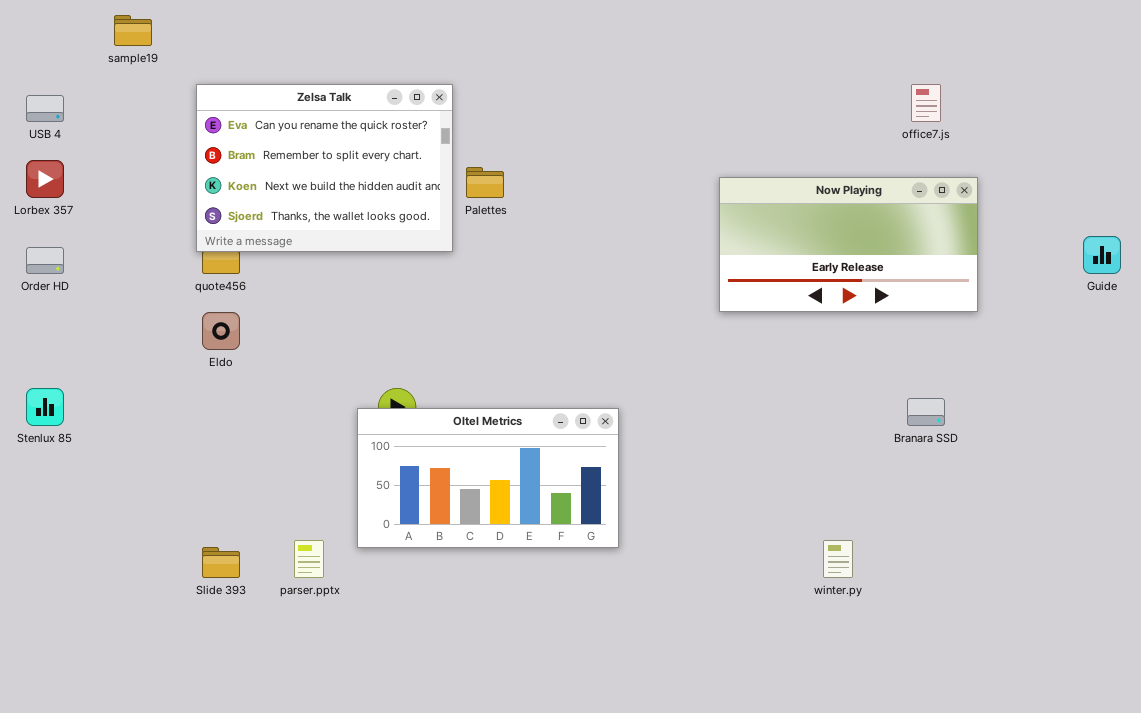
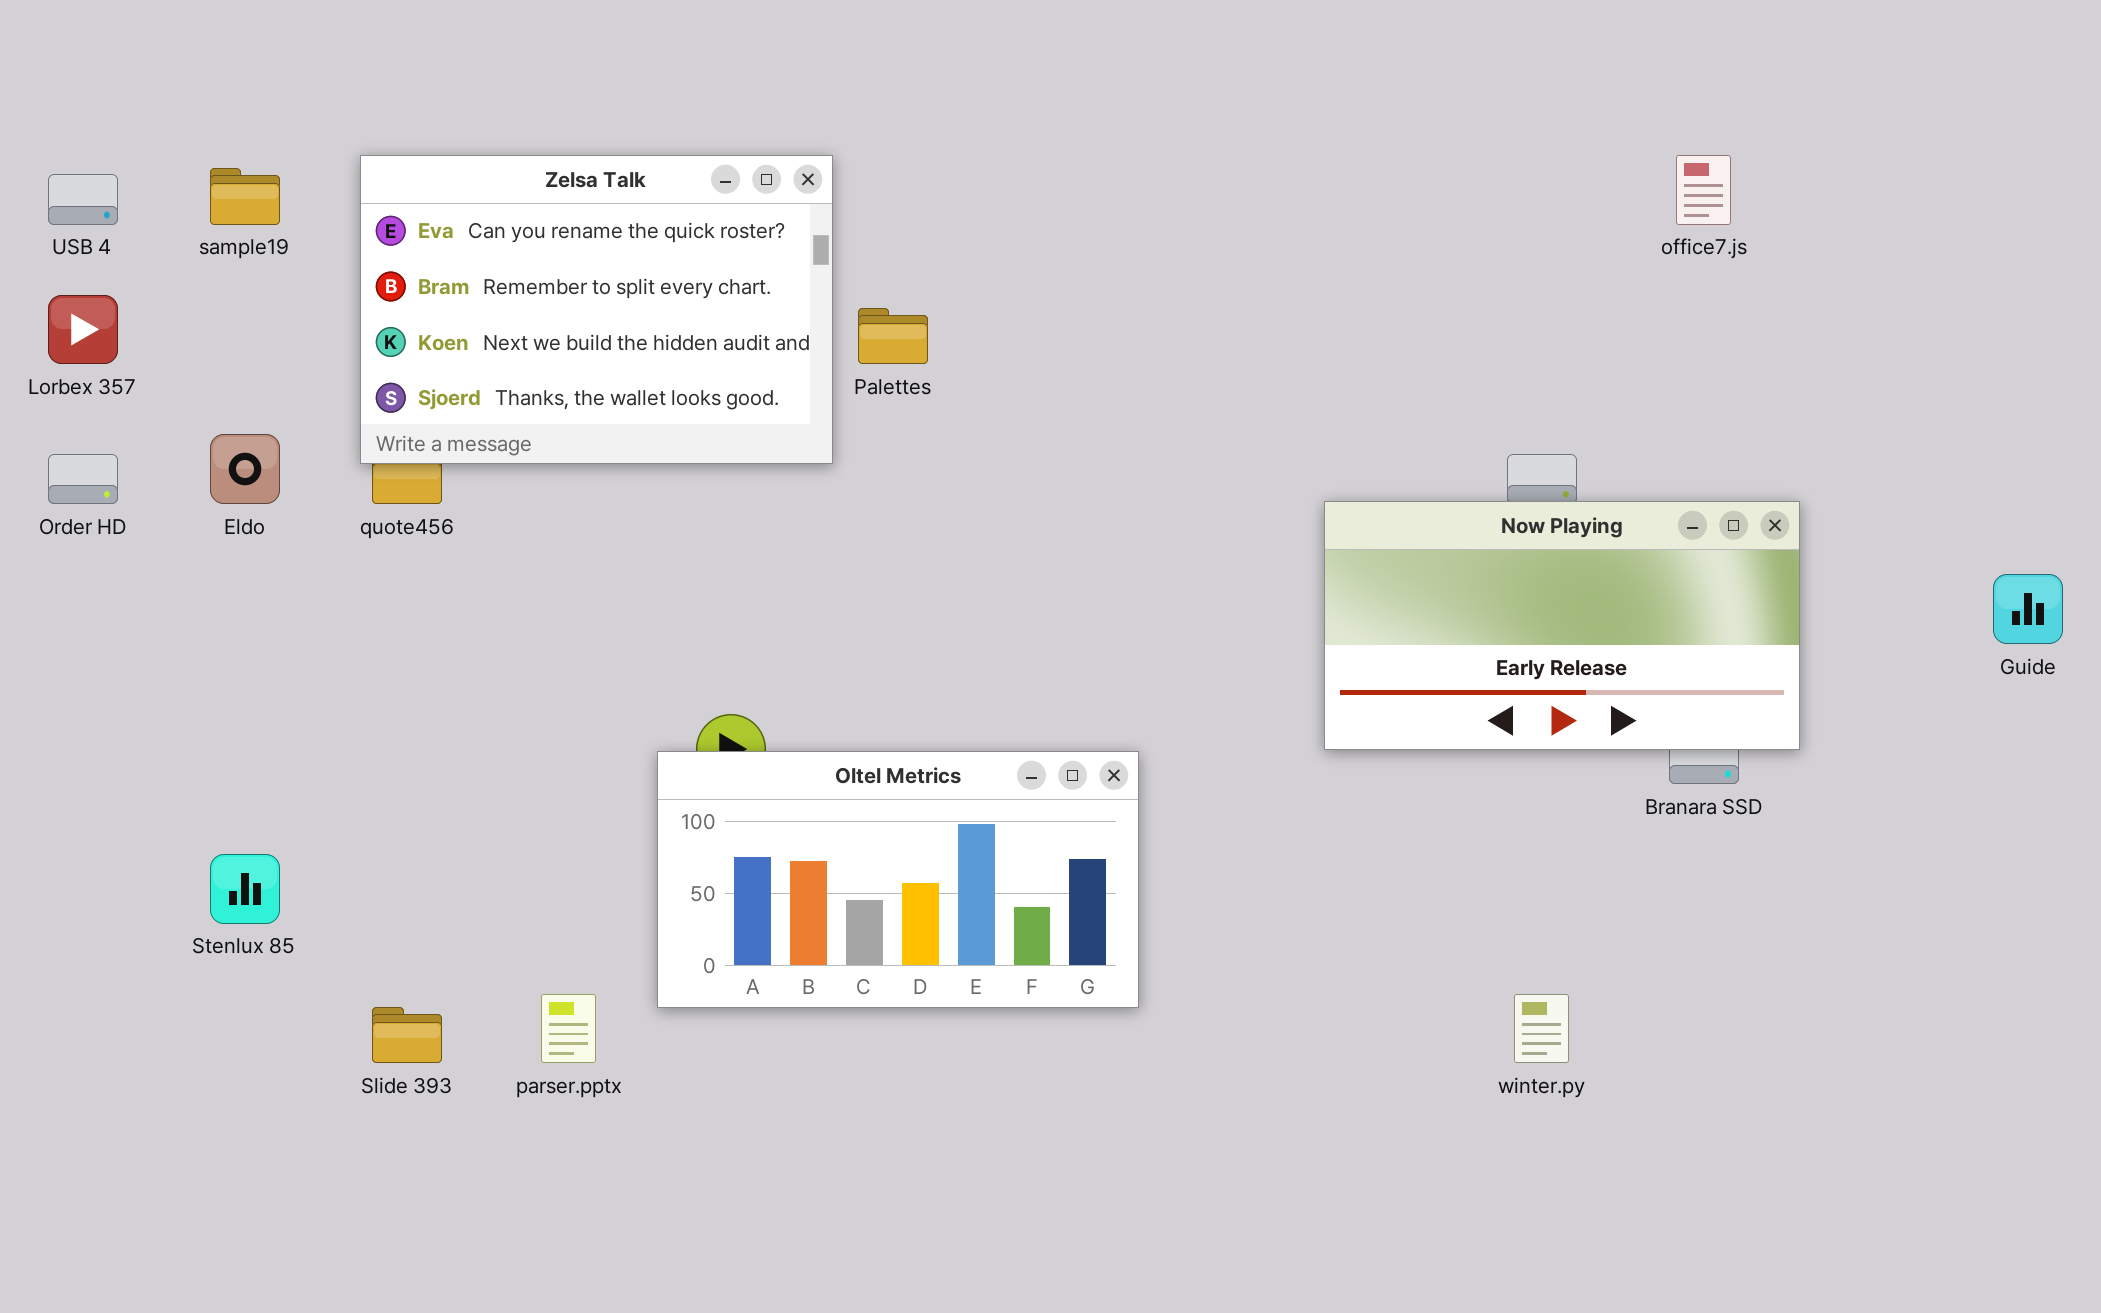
sample19: [114,15,152,46] -> [210,168,280,225], moved
Now Playing: [719,177,978,312] -> [1324,501,1800,750], moved
Guide: [1083,236,1121,274] -> [1993,574,2063,644], moved
Eldo: [202,312,240,350] -> [210,434,280,504], moved
Stenlux 85: [26,388,64,426] -> [210,854,280,924], moved

